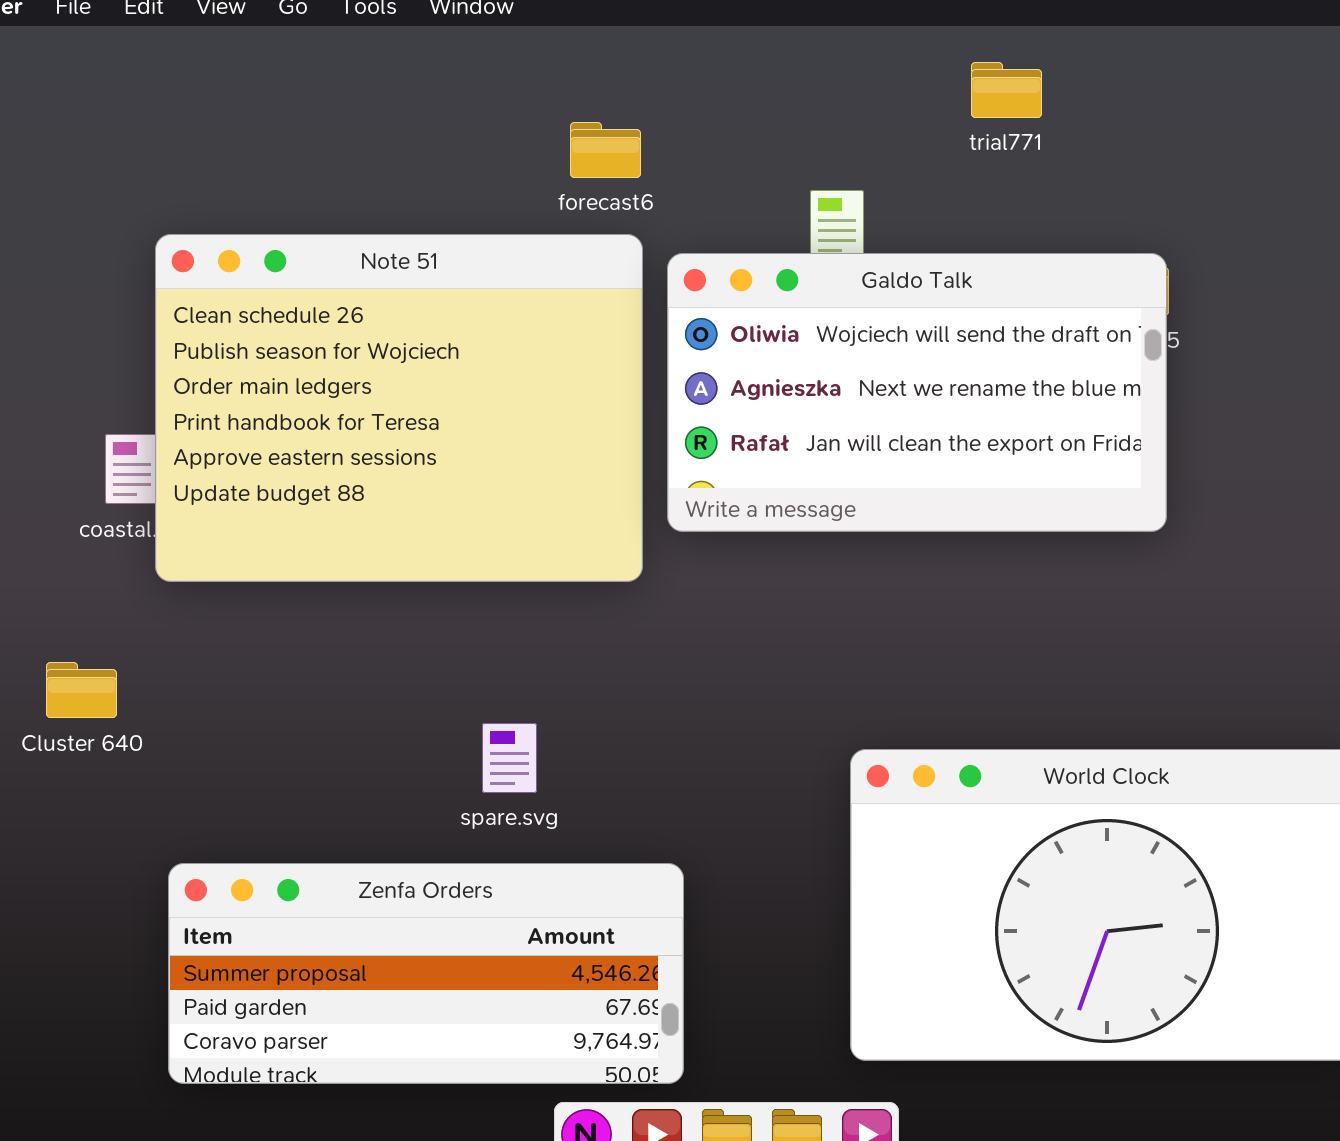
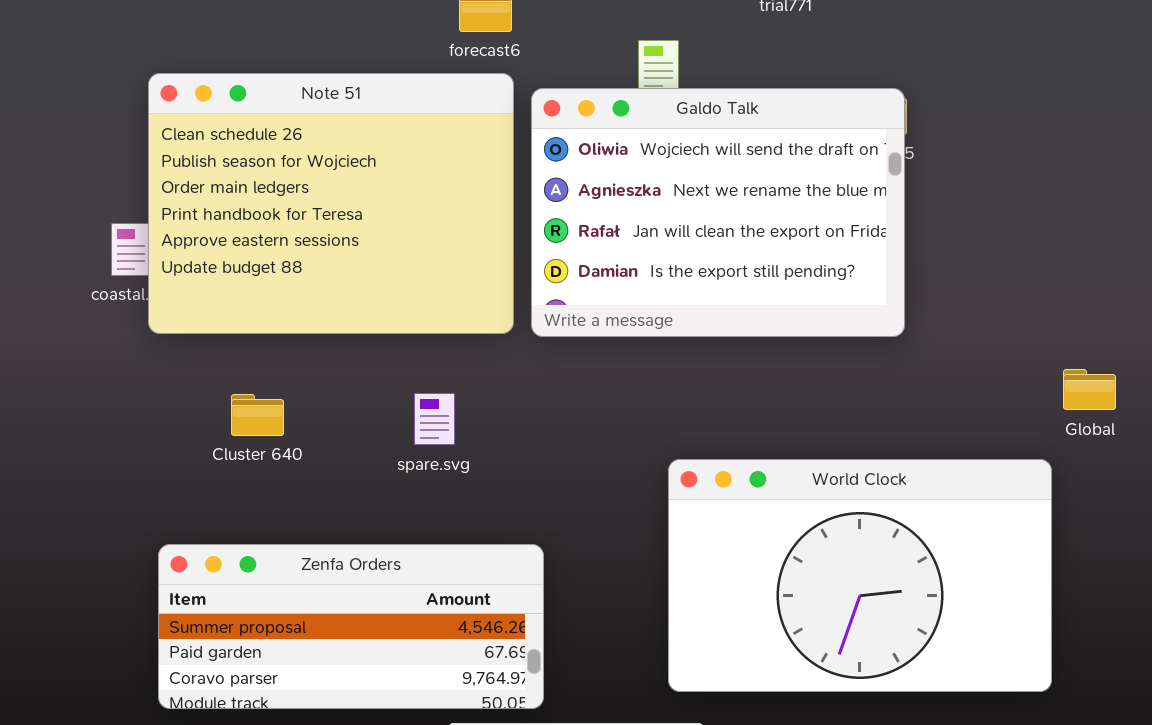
Galdo Talk: [667,253,1167,532] -> [531,88,905,337], resized
Cluster 640: [46,662,117,718] -> [231,394,284,436], moved
spare.svg: [482,723,537,793] -> [414,393,455,445], moved

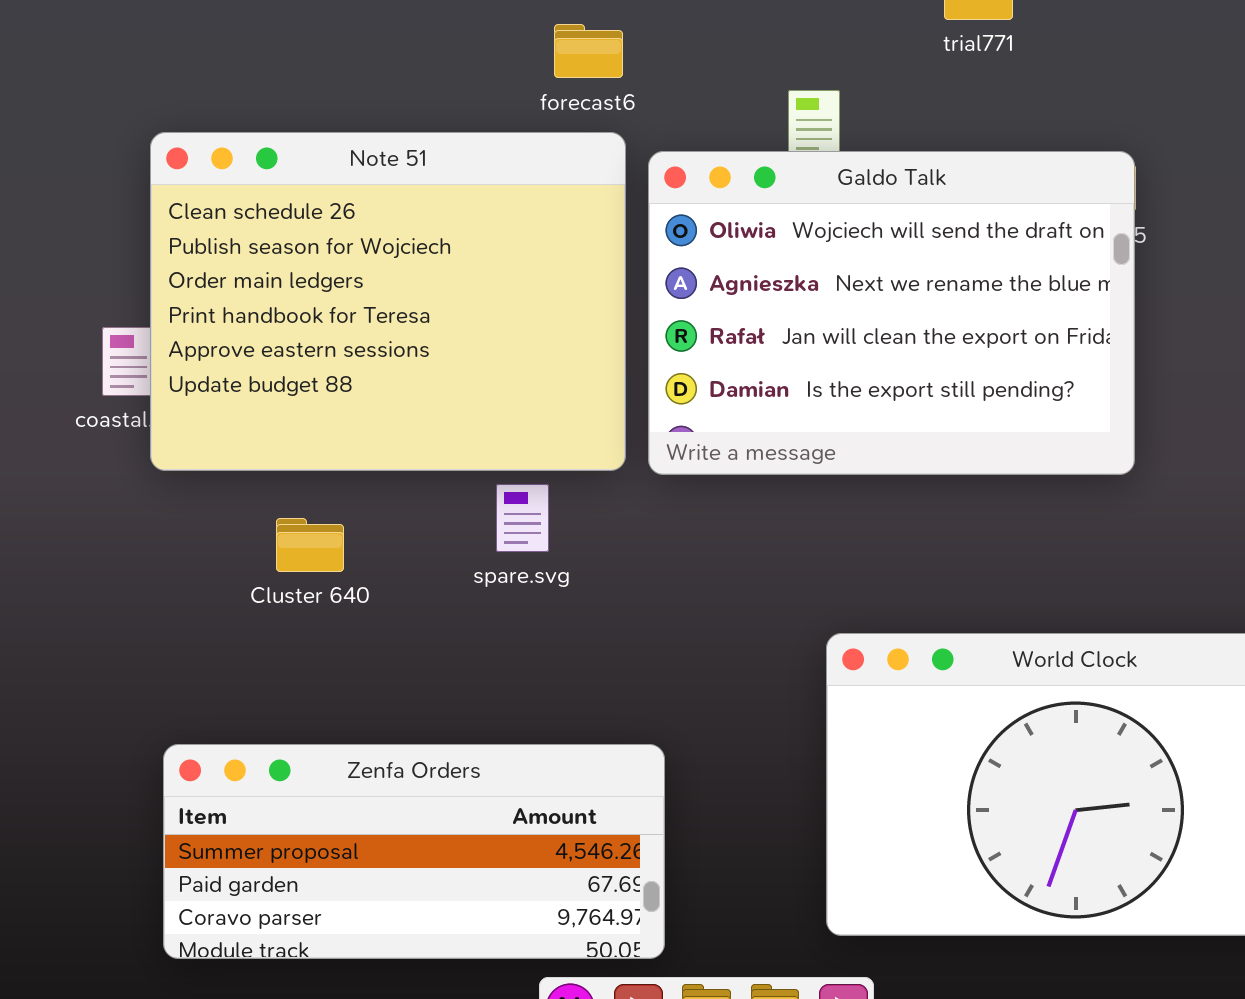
spare.svg: [414,393,455,445] -> [496,484,549,552], moved
Cluster 640: [231,394,284,436] -> [276,518,344,572], moved

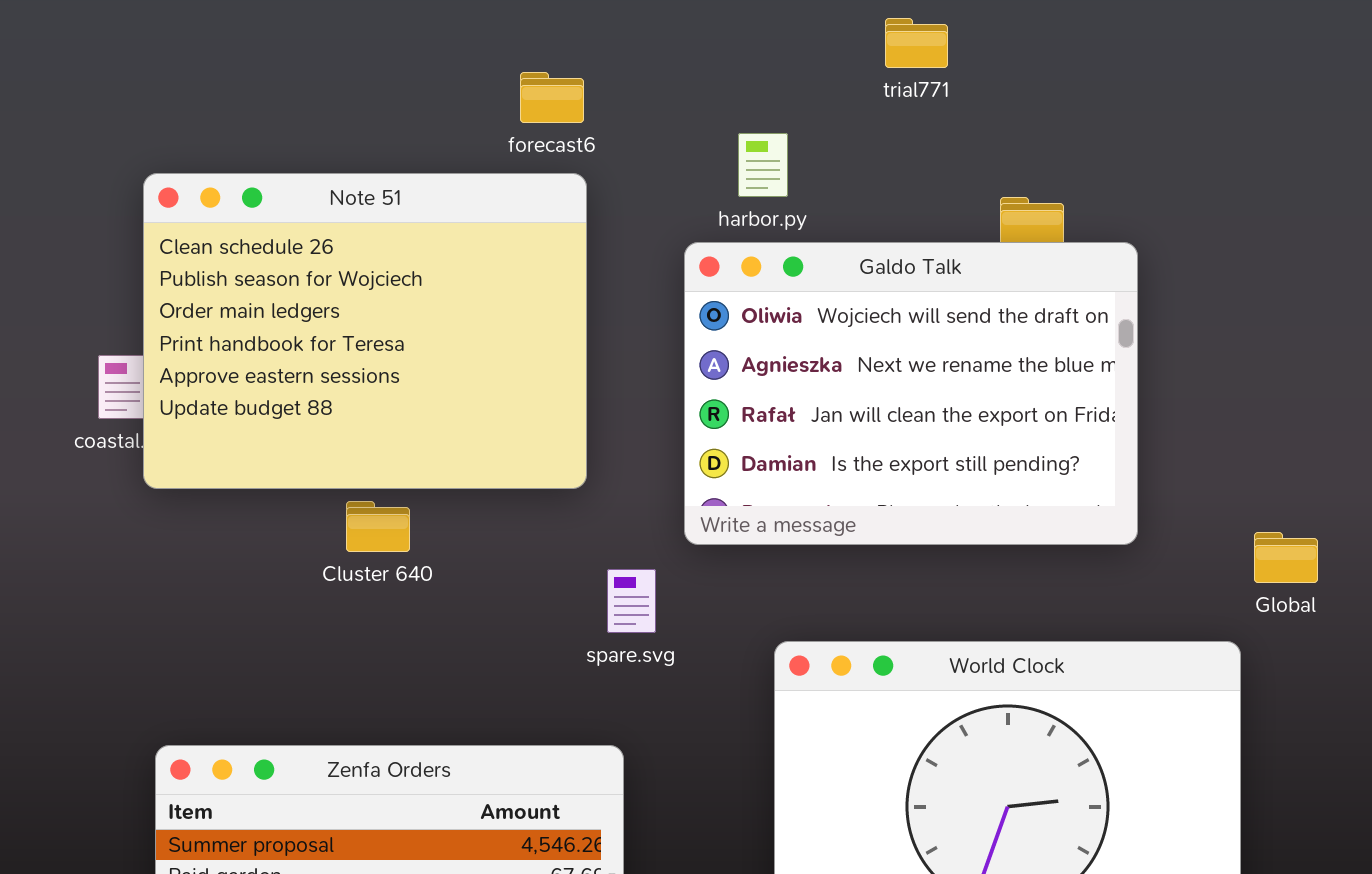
Galdo Talk: [648,151,1135,475] -> [684,242,1138,545], moved
spare.svg: [496,484,549,552] -> [607,569,656,633], moved
Cluster 640: [276,518,344,572] -> [346,501,410,552], moved

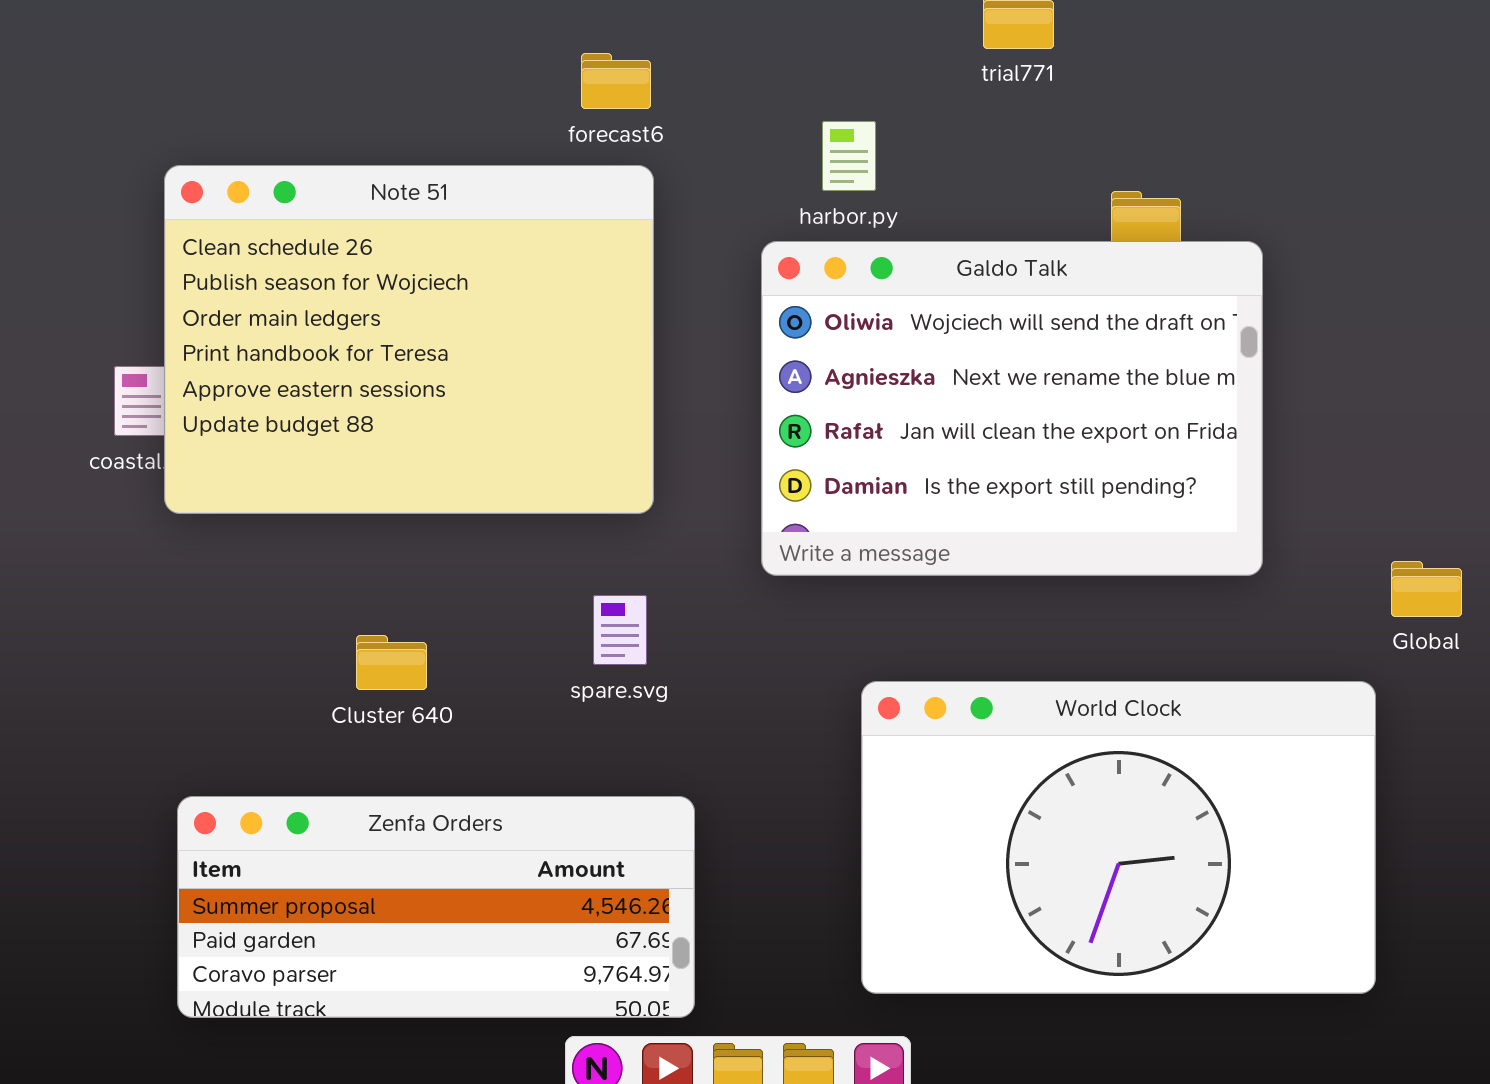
Cluster 640: [346,501,410,552] -> [356,635,427,690], moved
spare.svg: [607,569,656,633] -> [593,595,647,665], moved

